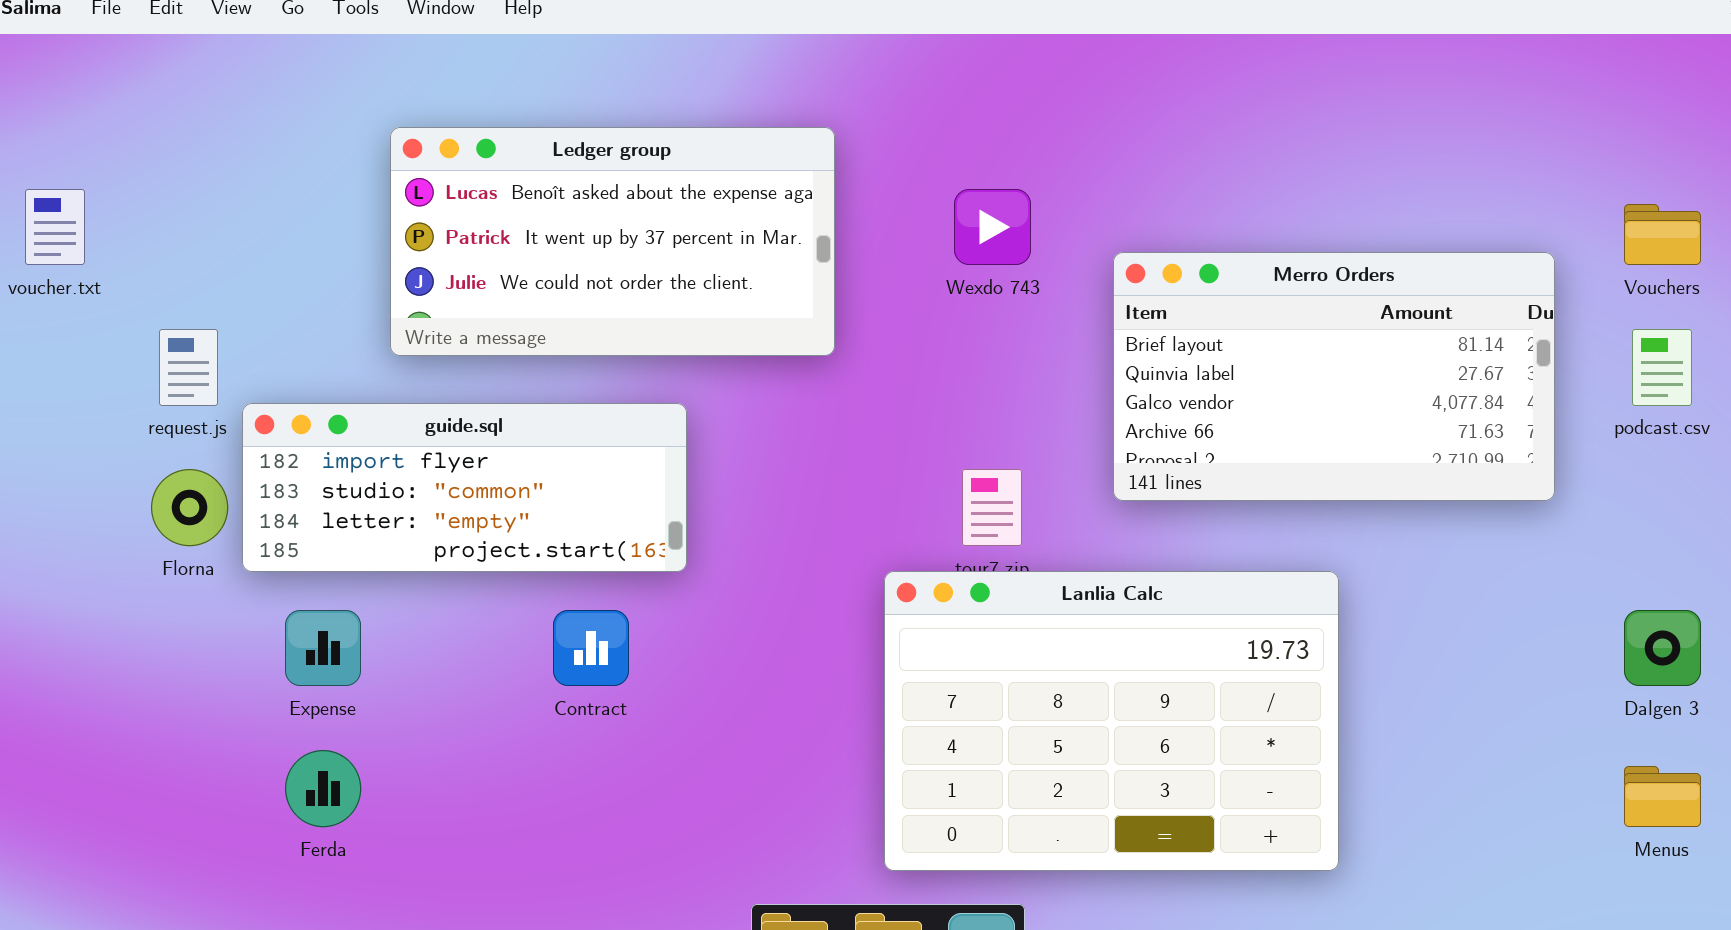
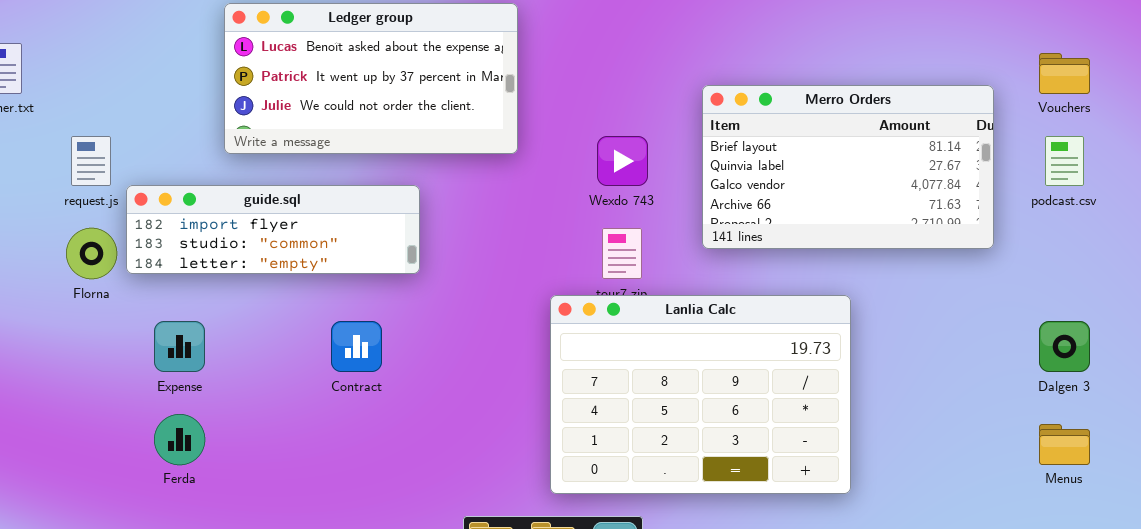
Wexdo 743: [954,189,1031,265] -> [597,136,648,186], moved
guide.sql: [242,403,687,572] -> [126,185,420,274], resized

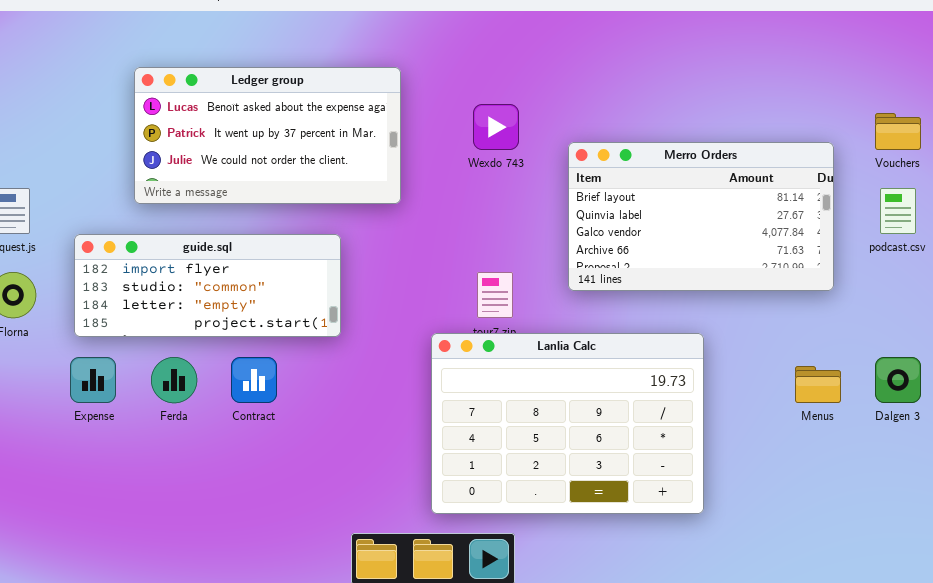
Wexdo 743: [597,136,648,186] -> [473,104,519,150], moved
guide.sql: [126,185,420,274] -> [74,234,341,337], moved, resized
Ferda: [154,414,205,465] -> [151,357,197,403], moved
Menus: [1039,424,1090,465] -> [795,366,841,403], moved

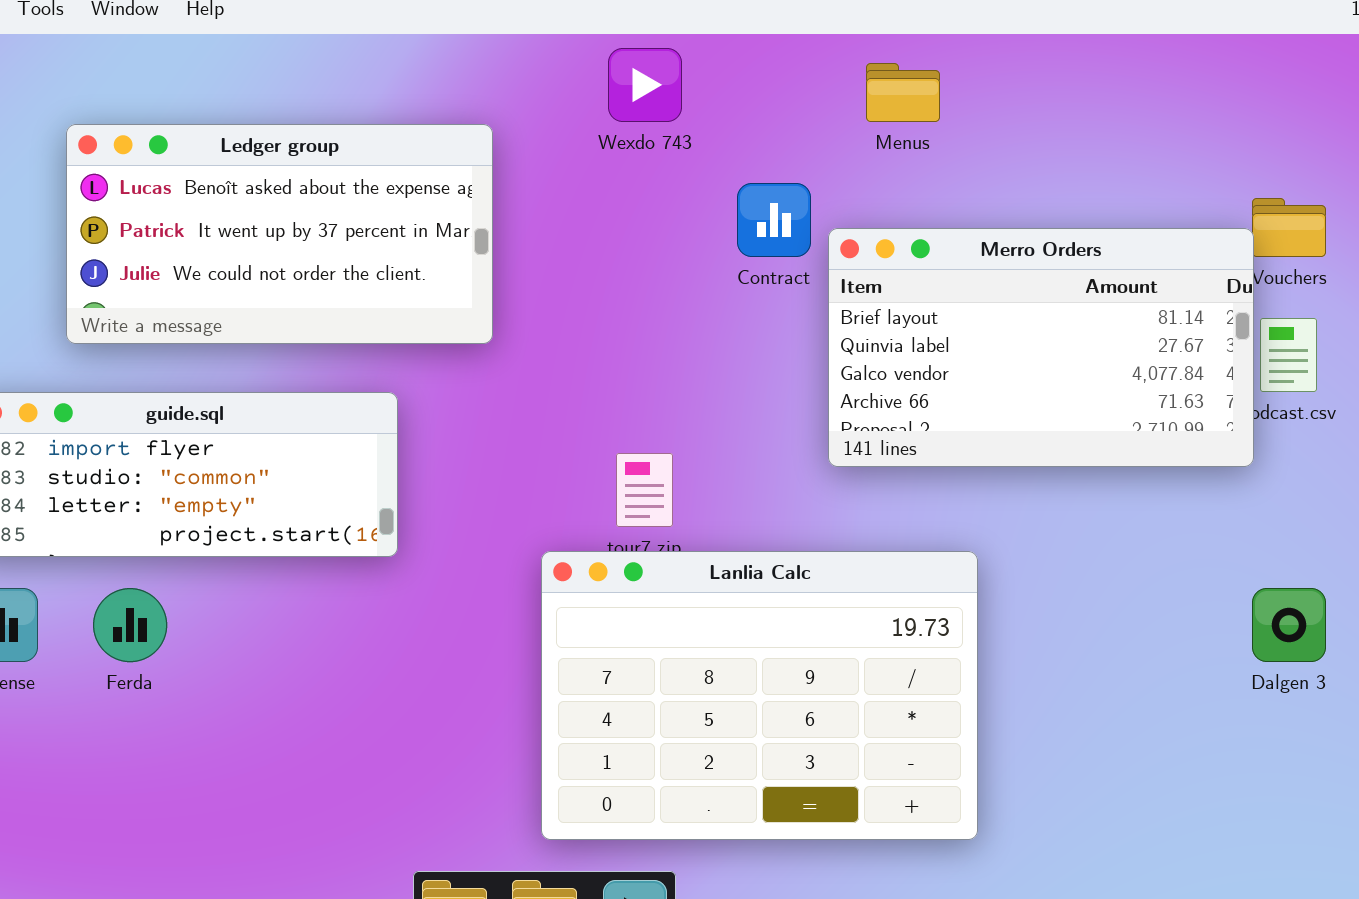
Wexdo 743: [473,104,519,150] -> [608,48,682,122], moved
Merro Orders: [568,142,834,291] -> [828,228,1254,467], moved
Contract: [231,357,277,403] -> [737,183,811,257], moved
Menus: [795,366,841,403] -> [866,63,940,122], moved

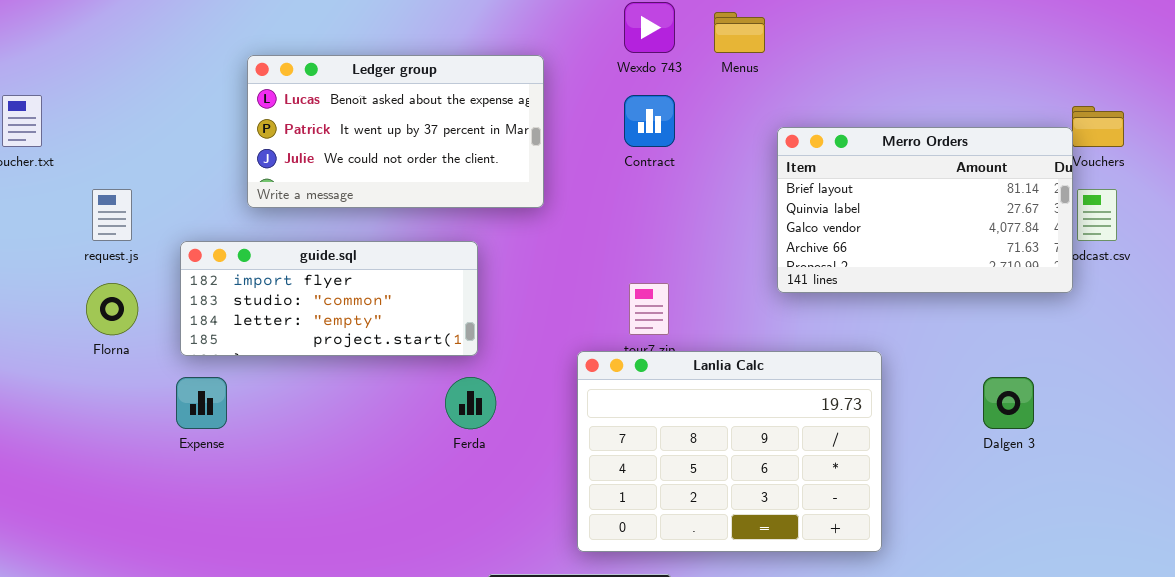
Menus: [866,63,940,122] -> [714,12,765,53], moved
Contract: [737,183,811,257] -> [624,95,675,147], moved
Ferda: [93,588,167,662] -> [445,377,496,429], moved
Dalgen 3: [1252,588,1326,662] -> [983,377,1034,429], moved

